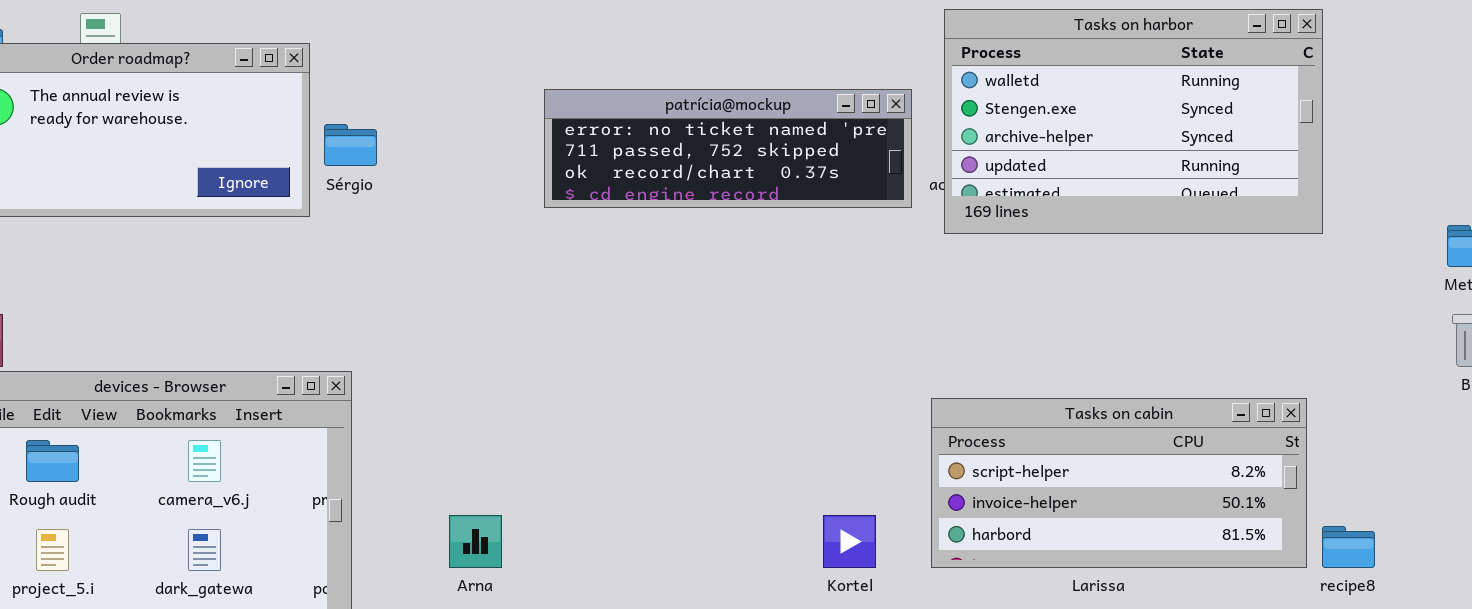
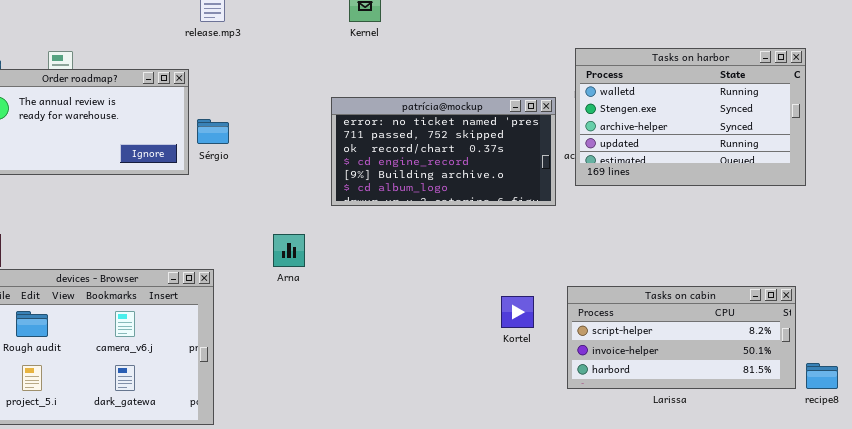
patrícia@mockup: [544,89,912,208] -> [331,97,556,206], resized
Arna: [449,515,502,568] -> [273,234,305,267], moved
Kortel: [823,515,876,568] -> [501,296,534,328], moved

